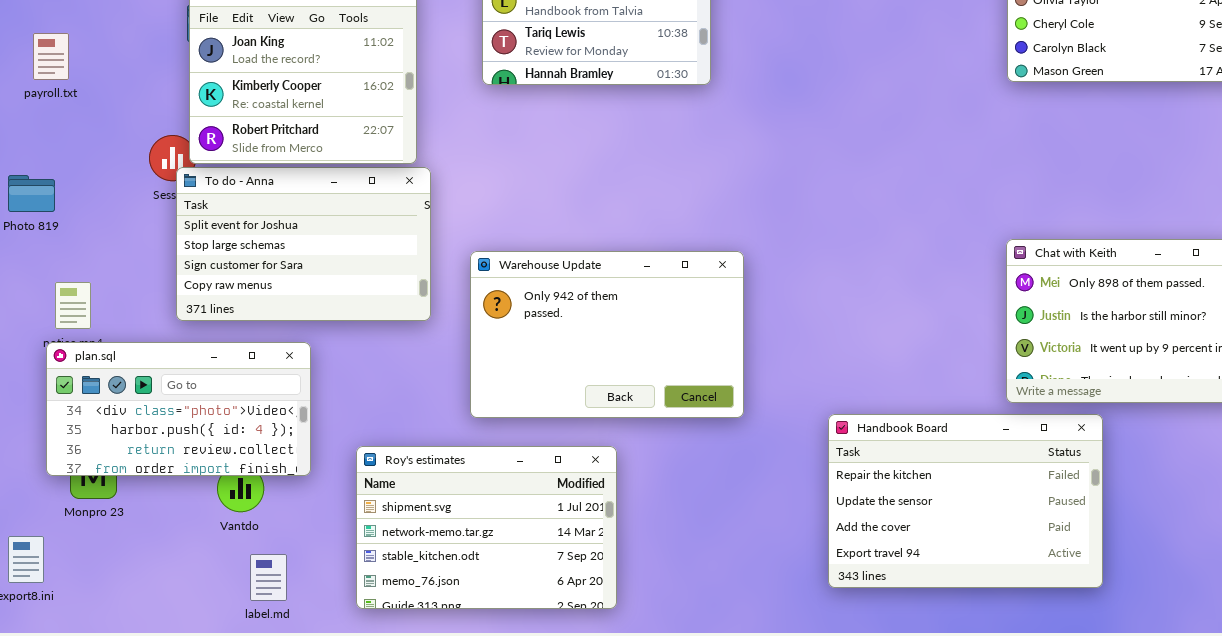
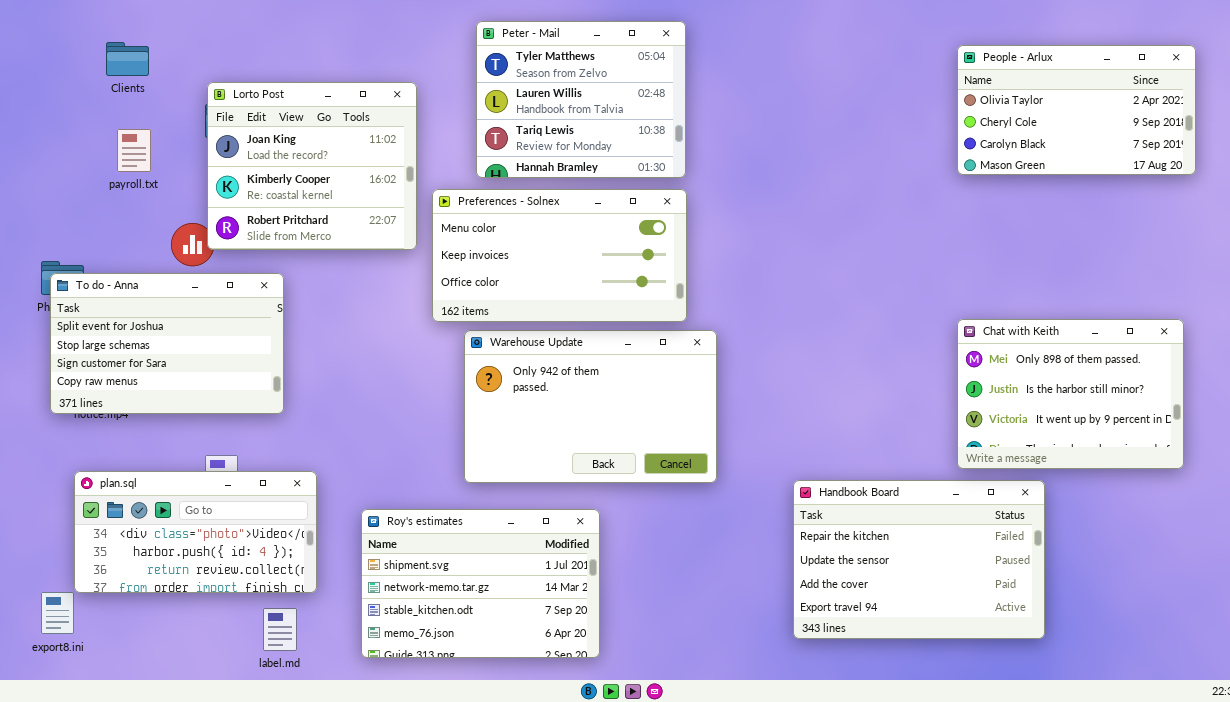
payroll.txt: [33,33,69,80] -> [117,129,151,172], moved
Preferences - Solnex: none -> [432,189,687,322], opened
To do - Anna: [176,167,431,321] -> [50,273,284,414], moved
plan.sql: [46,342,311,476] -> [74,471,317,593], moved

